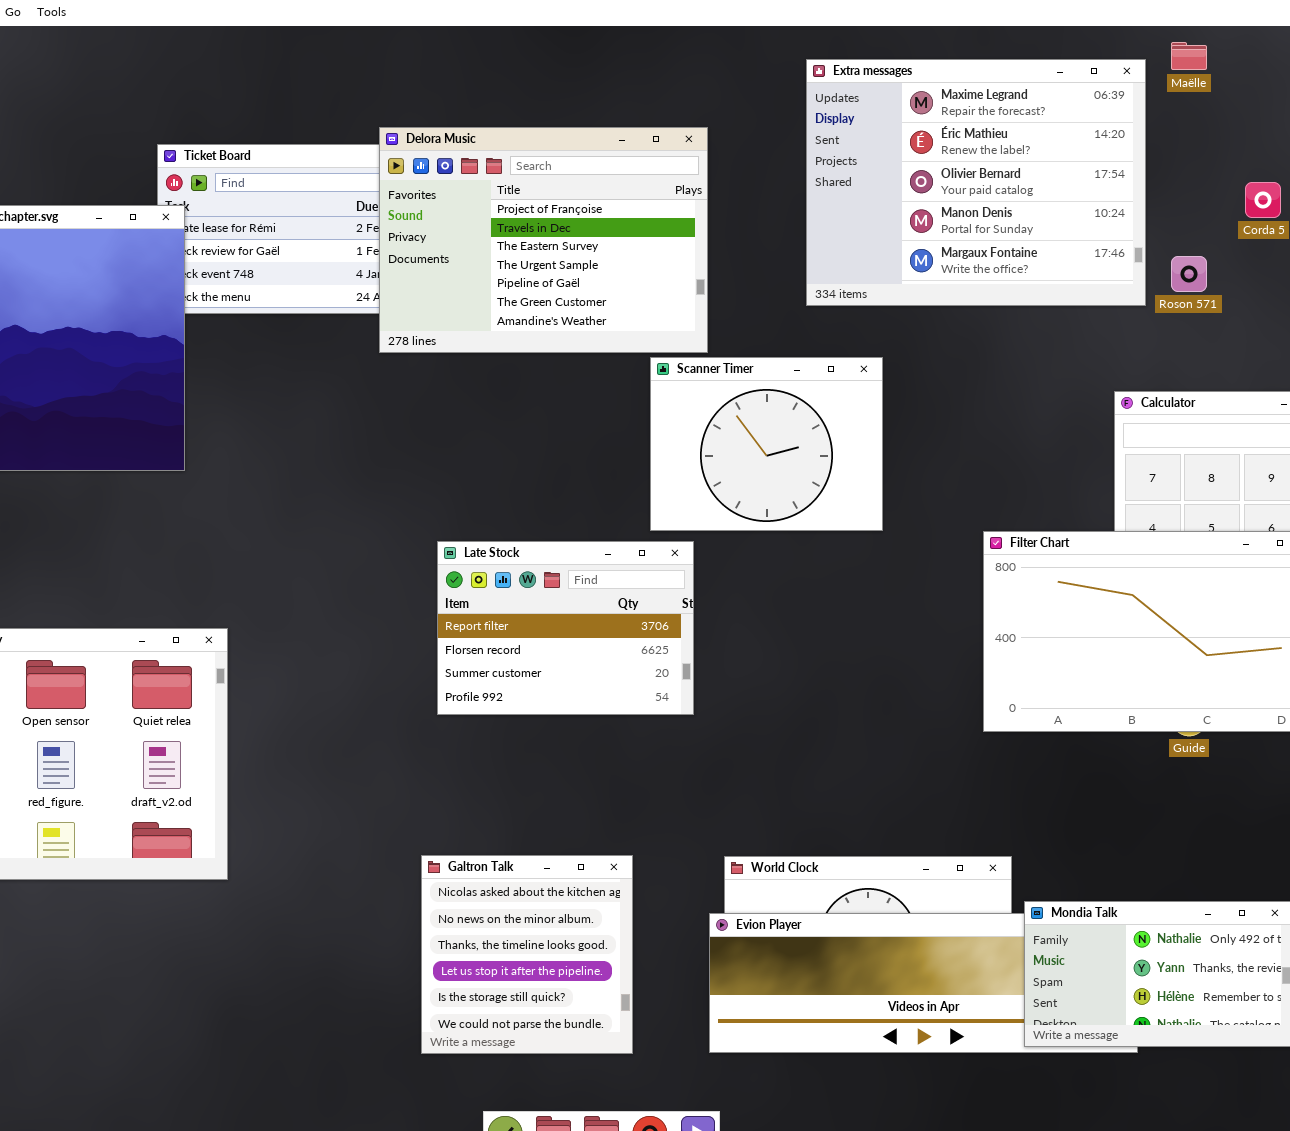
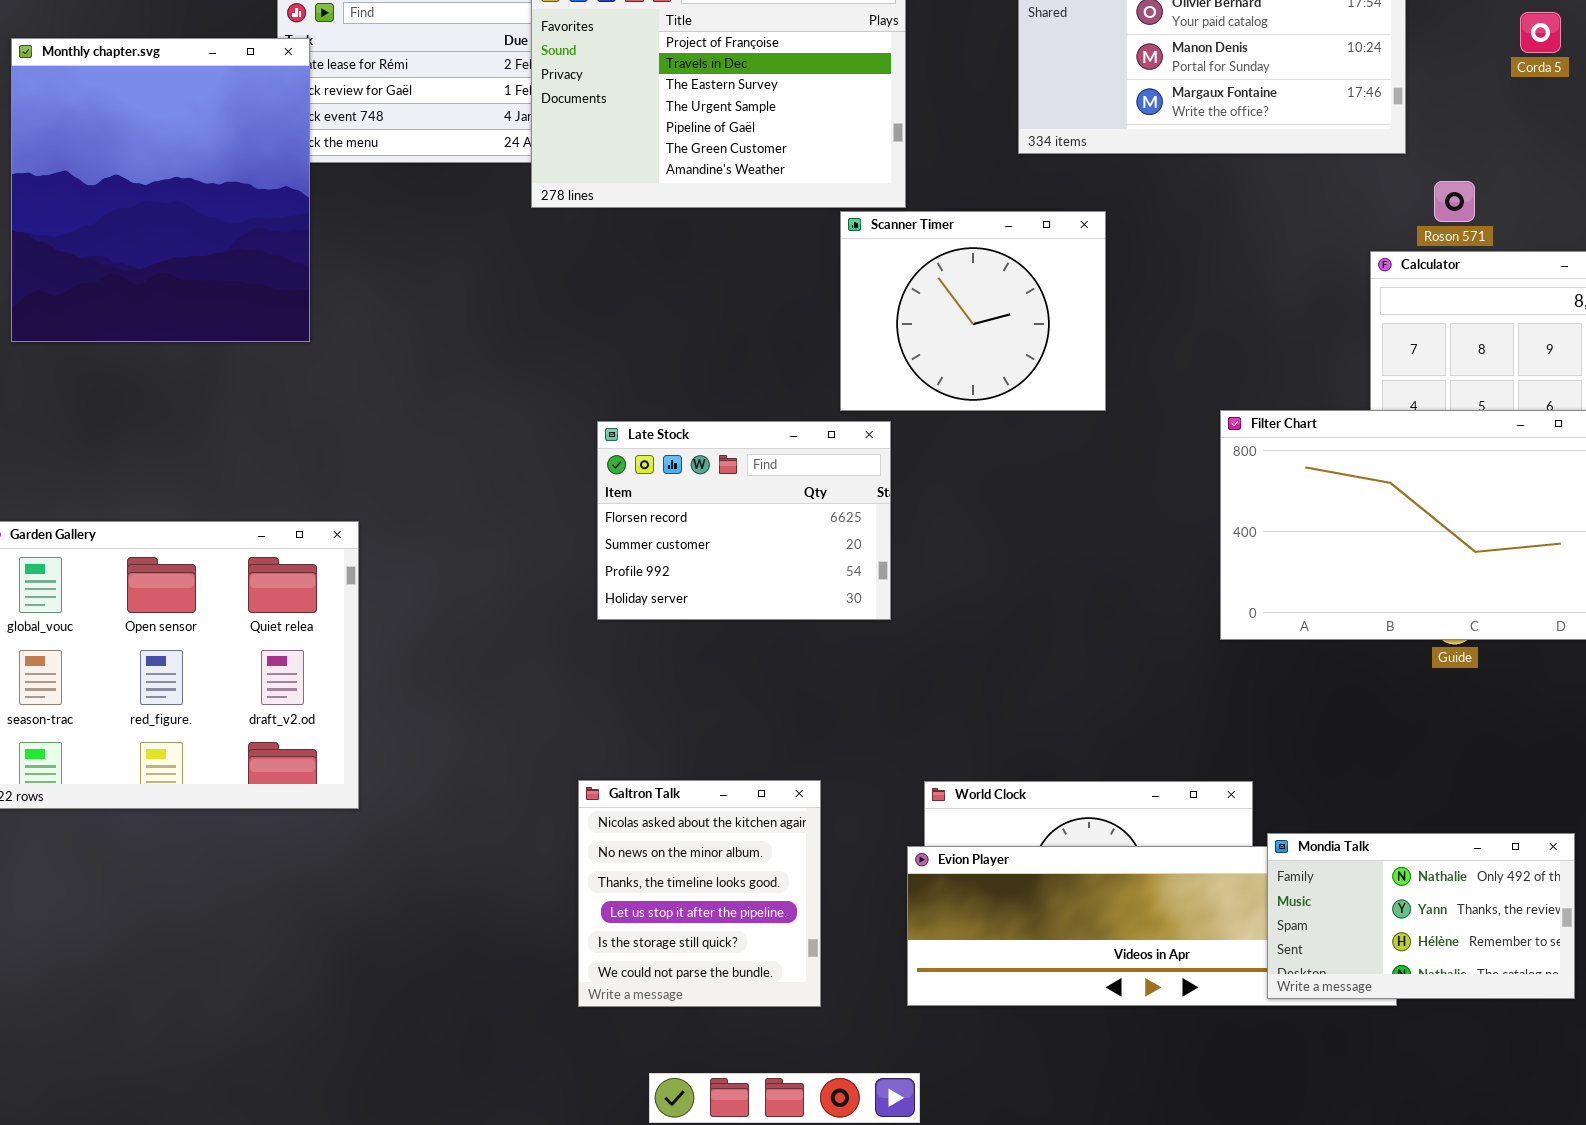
Roson 571: [1171,256,1207,292] -> [1434,181,1475,222], moved
Late Stock: [437,541,694,715] -> [597,421,891,620], scrolled down 1 row

